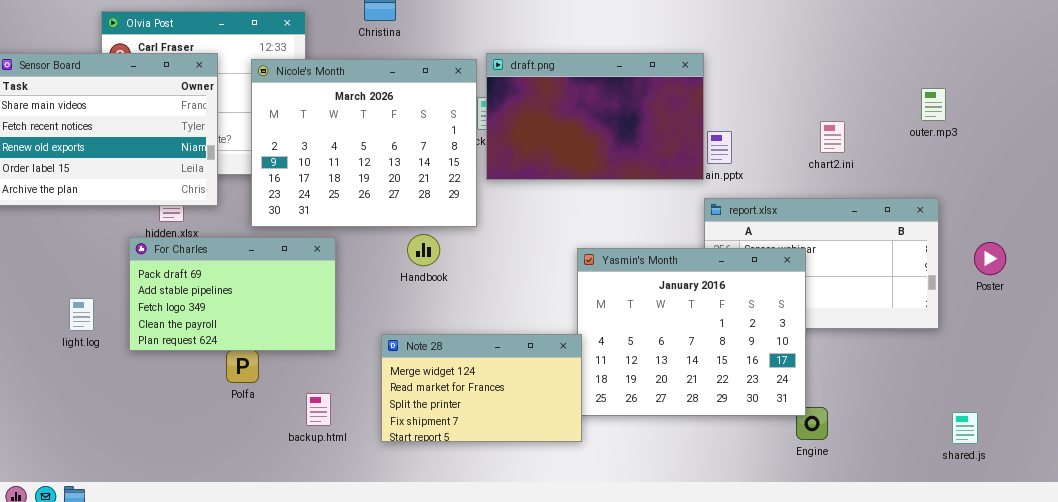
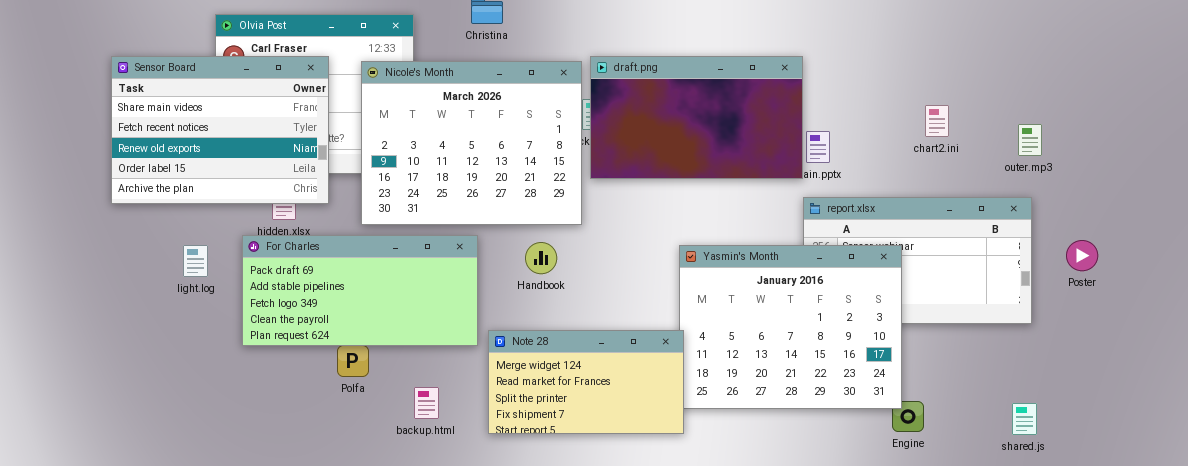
outer.mp3: [921,88,946,121] -> [1018,124,1042,156], moved
chart2.ini: [820,121,845,153] -> [925,105,949,137], moved
Handbook: [407,234,440,266] -> [525,242,557,274], moved
For Charles: [129,237,336,351] -> [242,235,478,346], resized
light.log: [69,298,94,331] -> [183,245,208,277], moved
shared.js: [952,412,978,444] -> [1012,403,1037,435], moved

